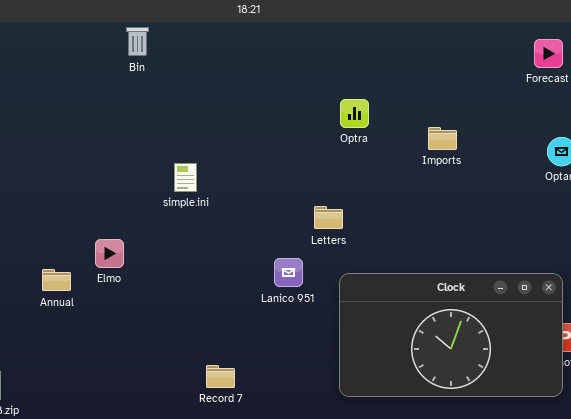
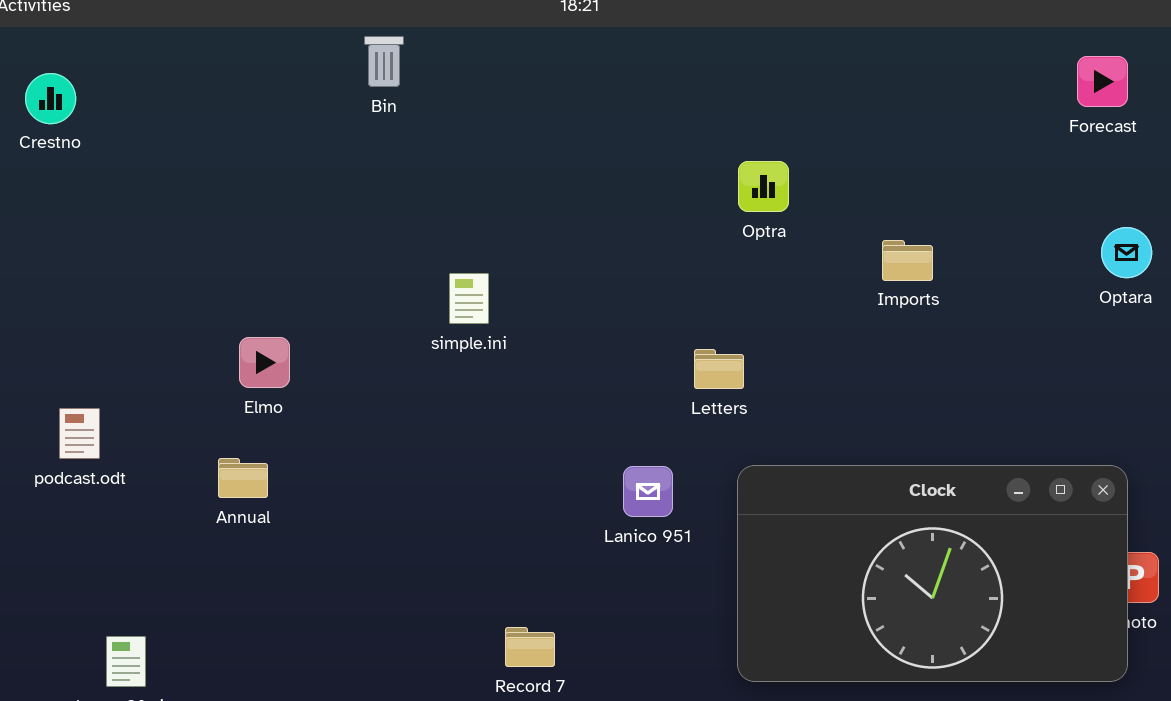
Imports: [428,127,457,150] -> [882,240,933,281], moved
Elmo: [95,239,124,268] -> [239,337,290,388], moved
Lanico 951: [274,258,303,287] -> [623,466,673,517], moved

